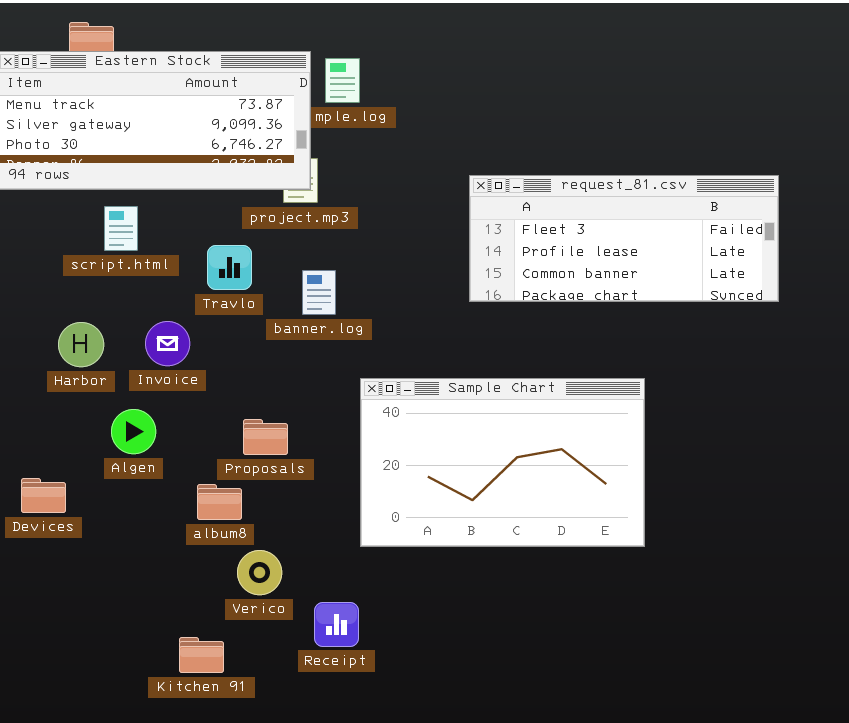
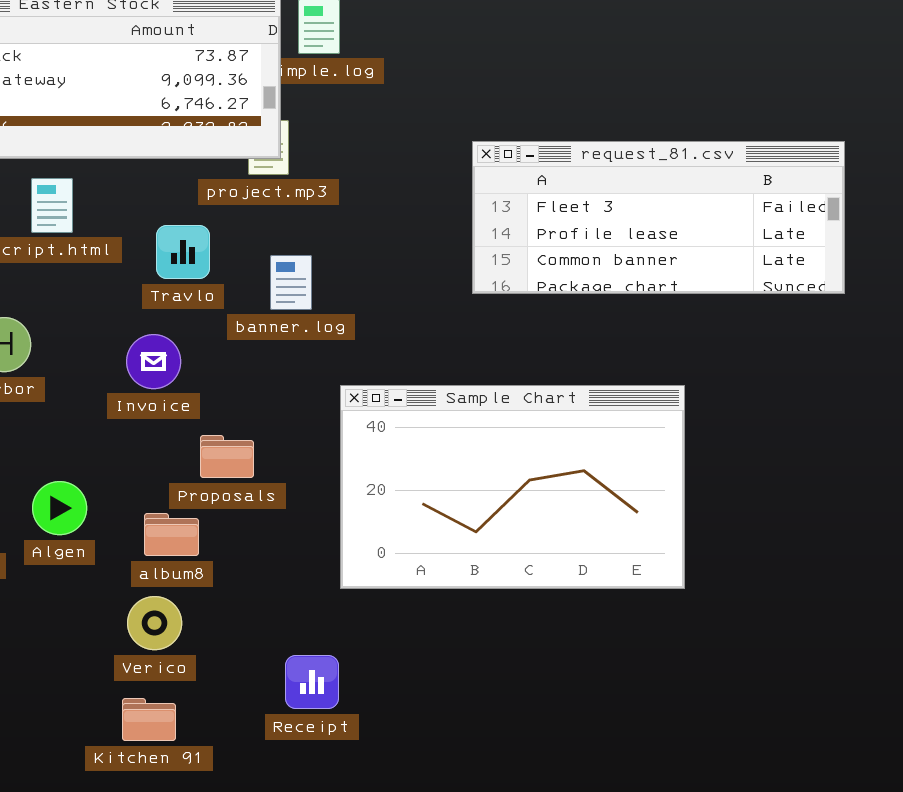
Invoice: [145,321,190,366] -> [126,334,181,389], moved
Algen: [111,409,156,454] -> [32,481,87,535], moved
Verico: [237,550,282,595] -> [127,596,182,650], moved

